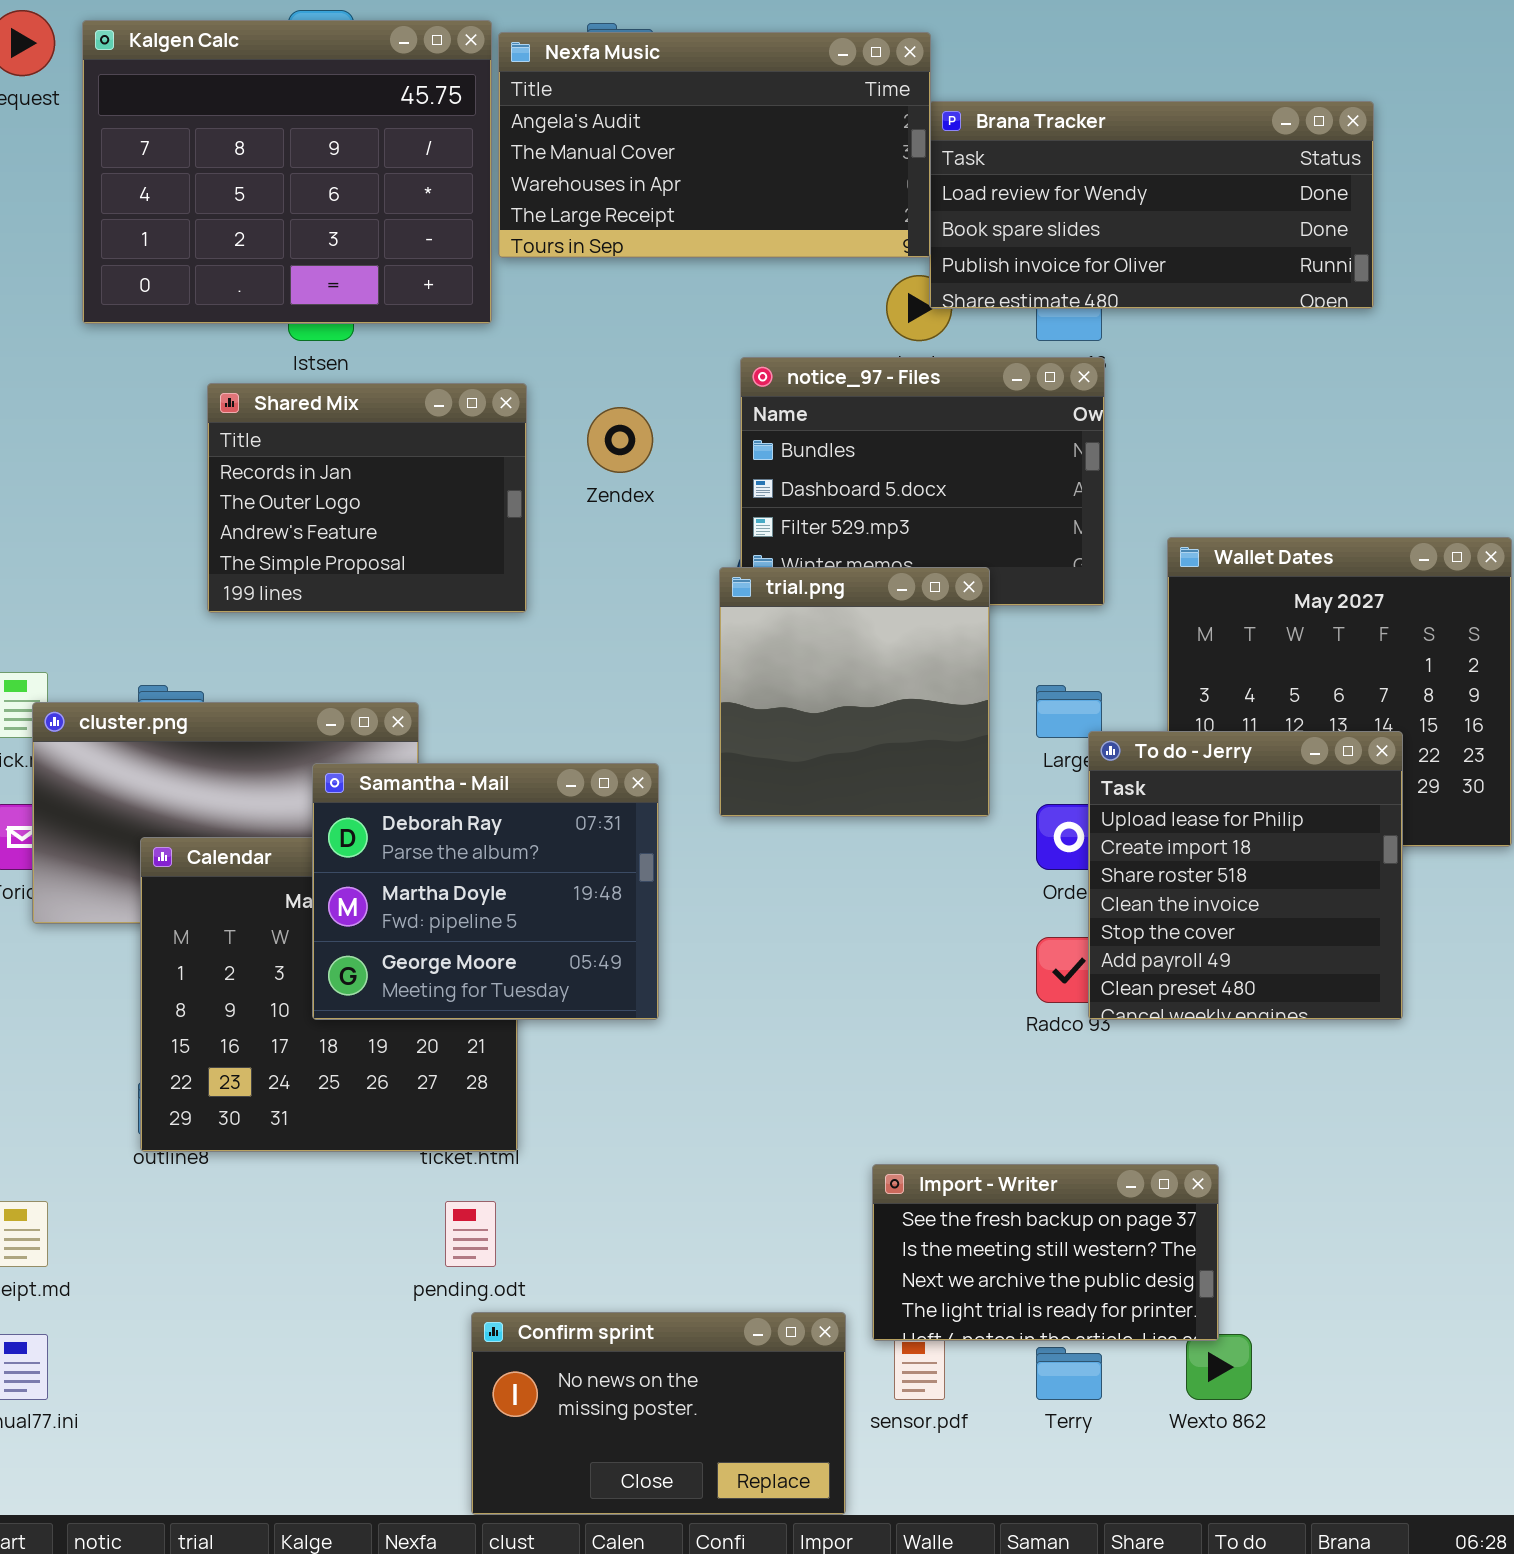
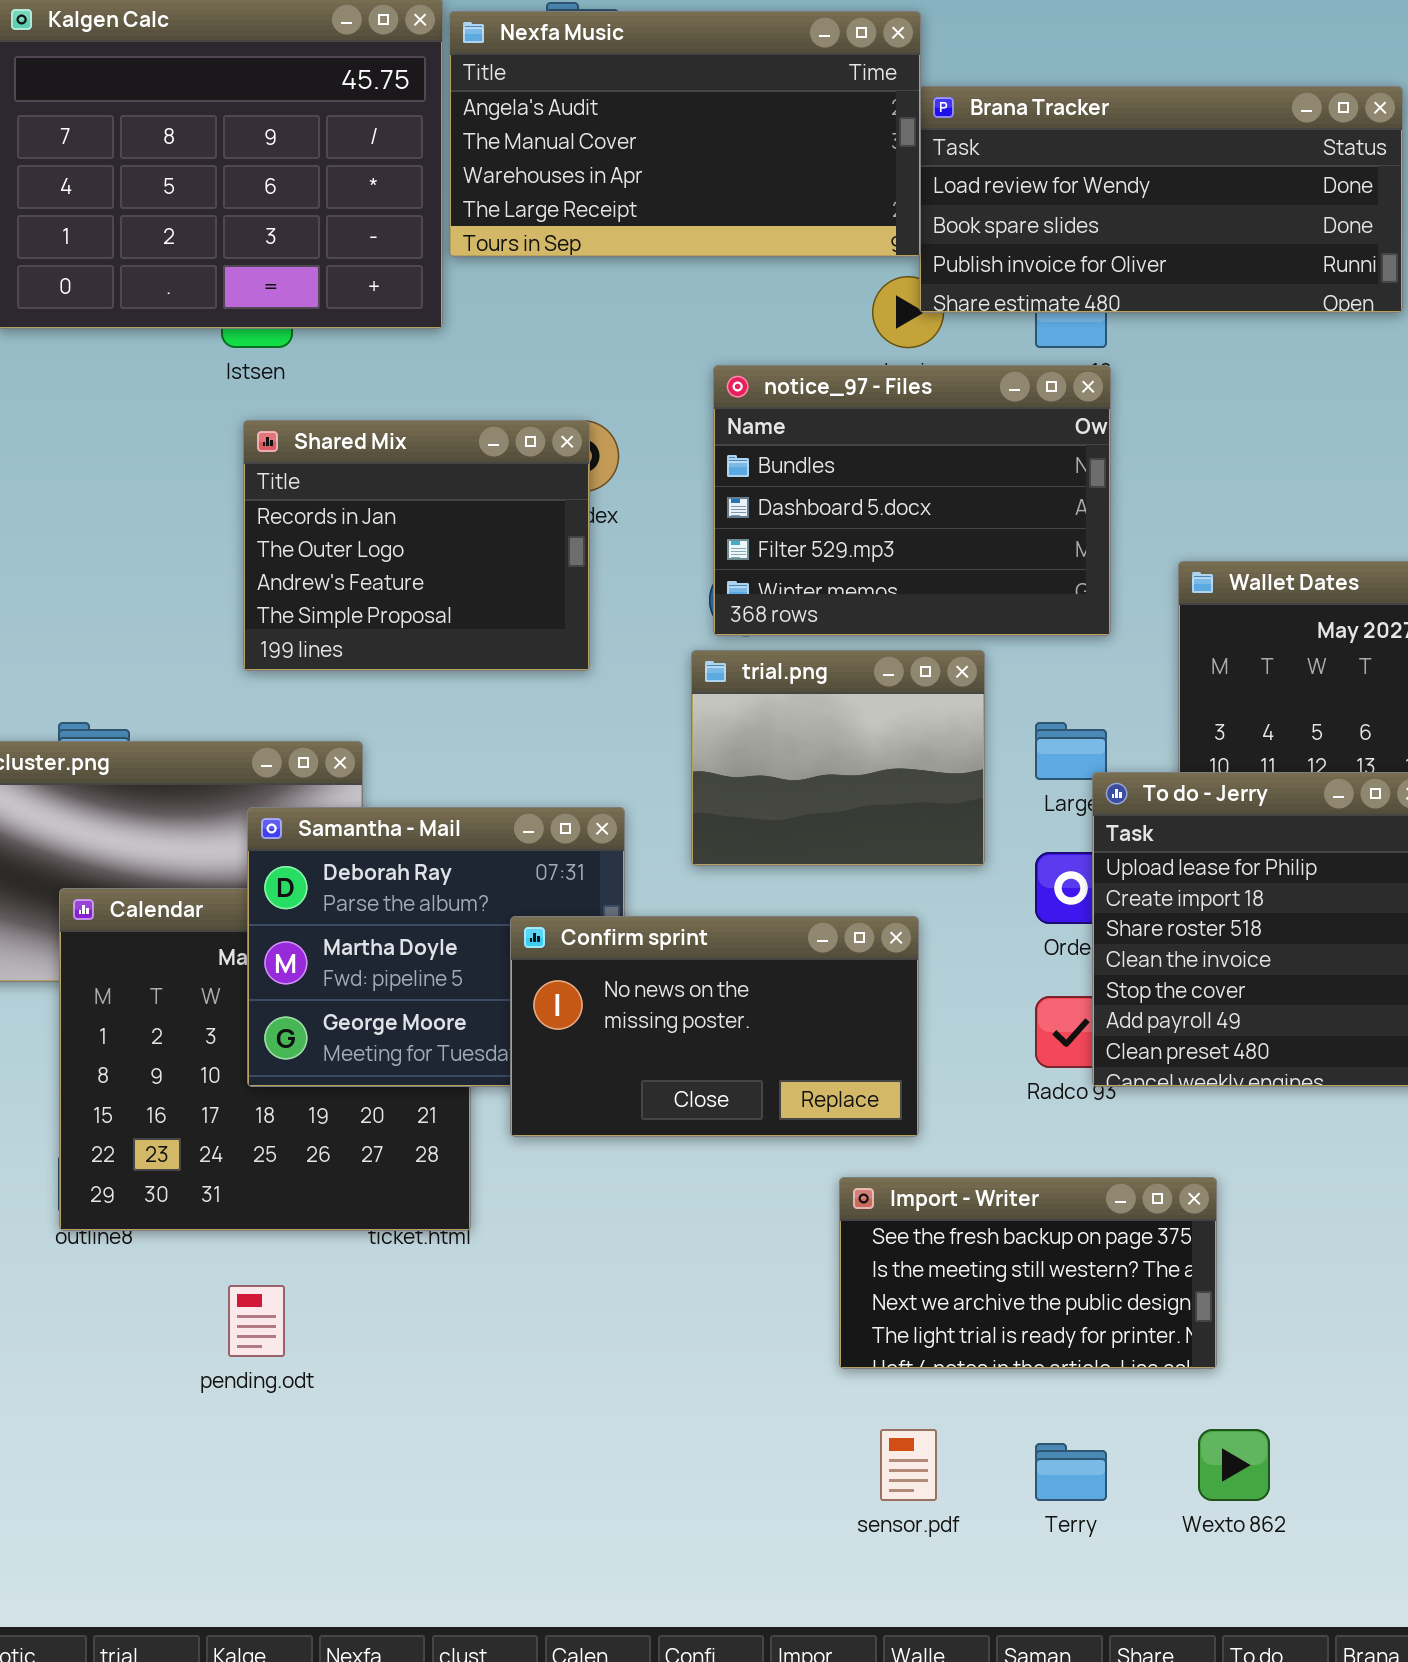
Shared Mix: [207,383,527,613] -> [243,420,590,671], moved
trial.png: [719,567,990,817] -> [691,650,985,866], resized
Import - Writer: [872,1164,1219,1341] -> [839,1177,1217,1369], moved
pending.odt: [445,1201,496,1267] -> [228,1285,285,1357], moved
Confirm sprint: [471,1312,846,1515] -> [510,916,919,1137], moved

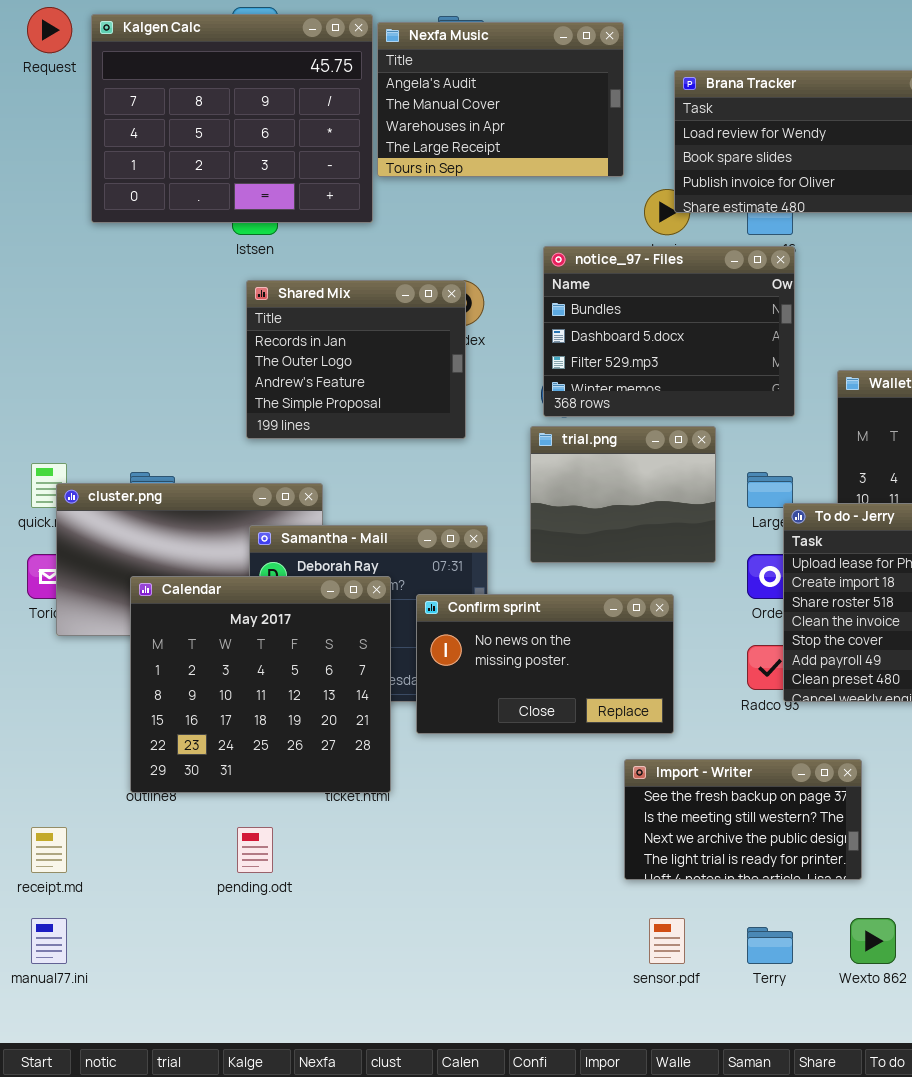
Nexfa Music: [449,11,921,257] -> [377,22,624,177], resized
Calendar: [59,888,471,1231] -> [130,576,391,793], raised

